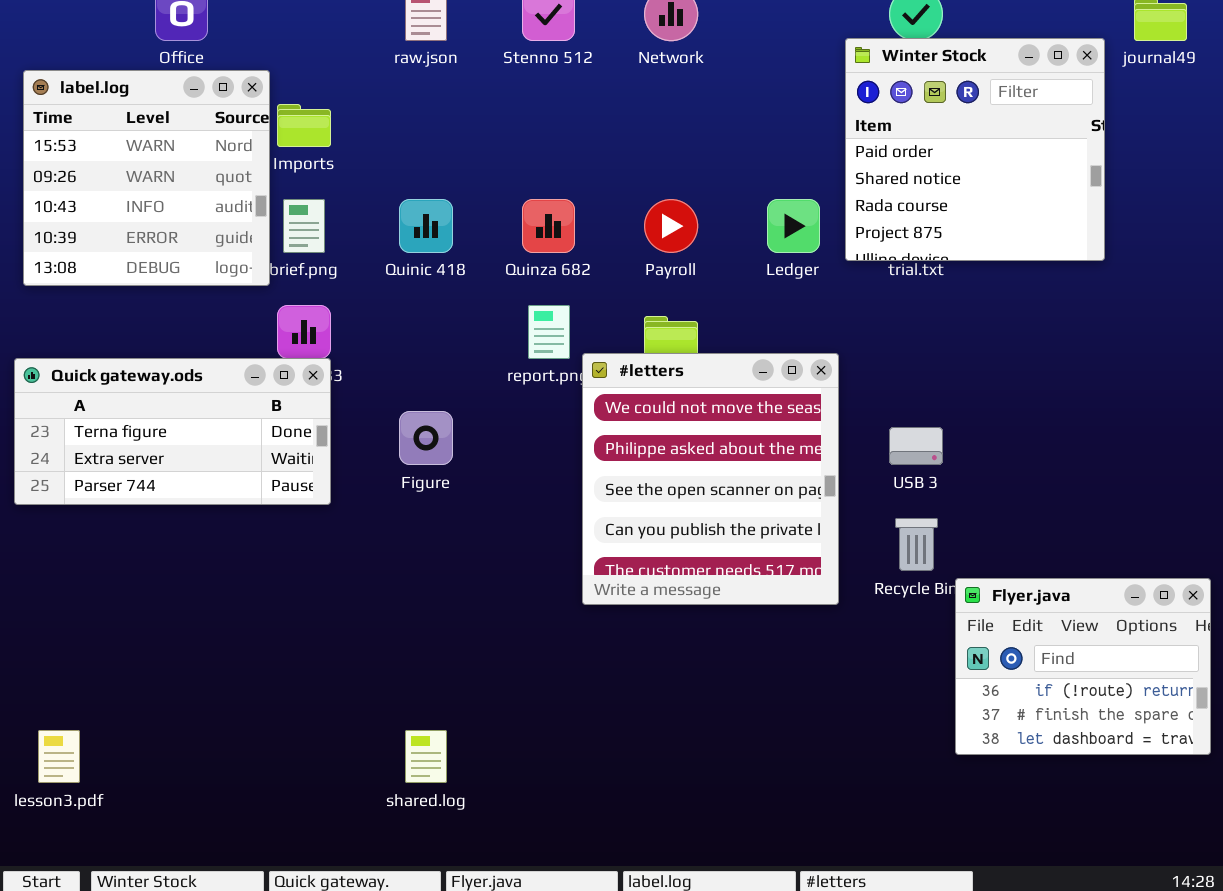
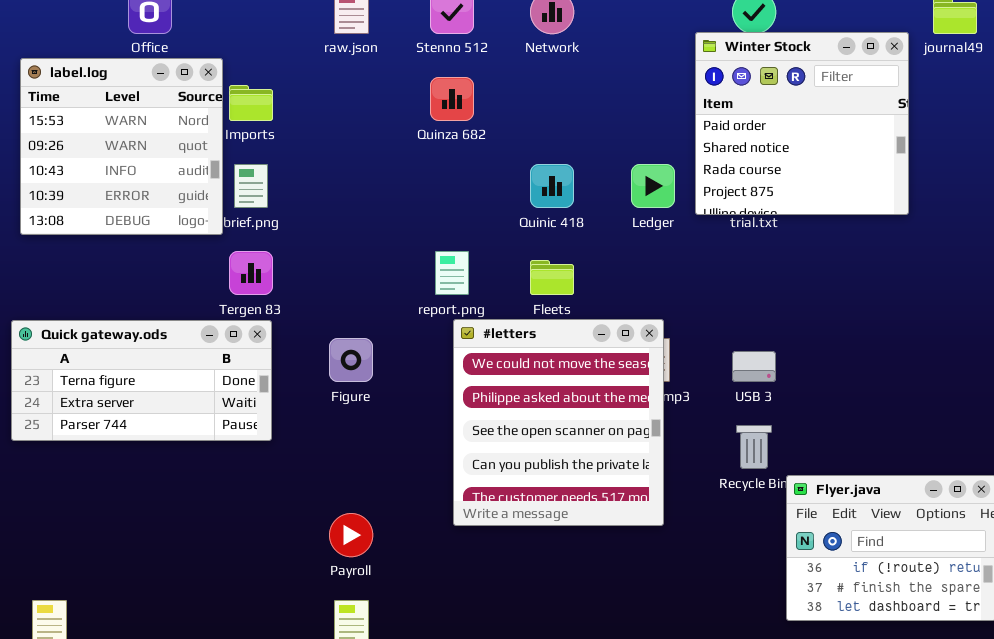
Quinic 418: [399,199,453,253] -> [530,164,574,208], moved
Quinza 682: [522,199,575,253] -> [430,77,474,121], moved
Payroll: [644,199,698,253] -> [329,513,373,557], moved
#letters: [582,353,839,605] -> [453,319,664,526], moved
Quick gateway.ods: [14,358,331,505] -> [11,320,272,441], moved

